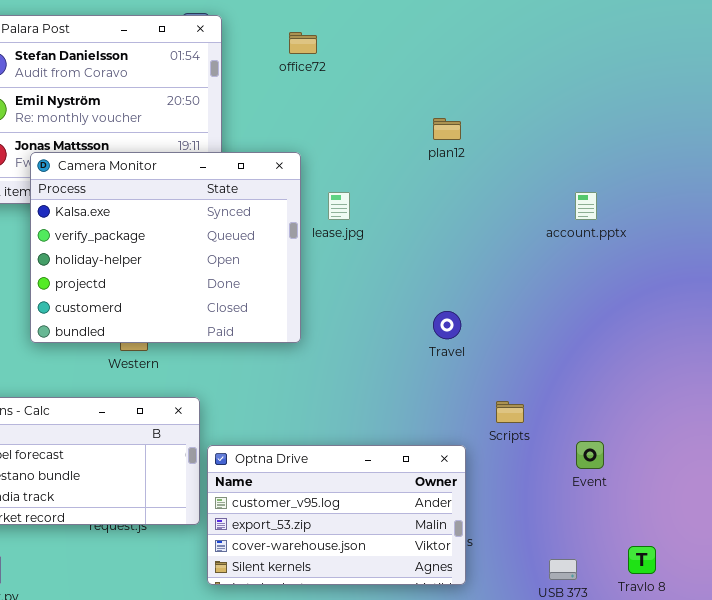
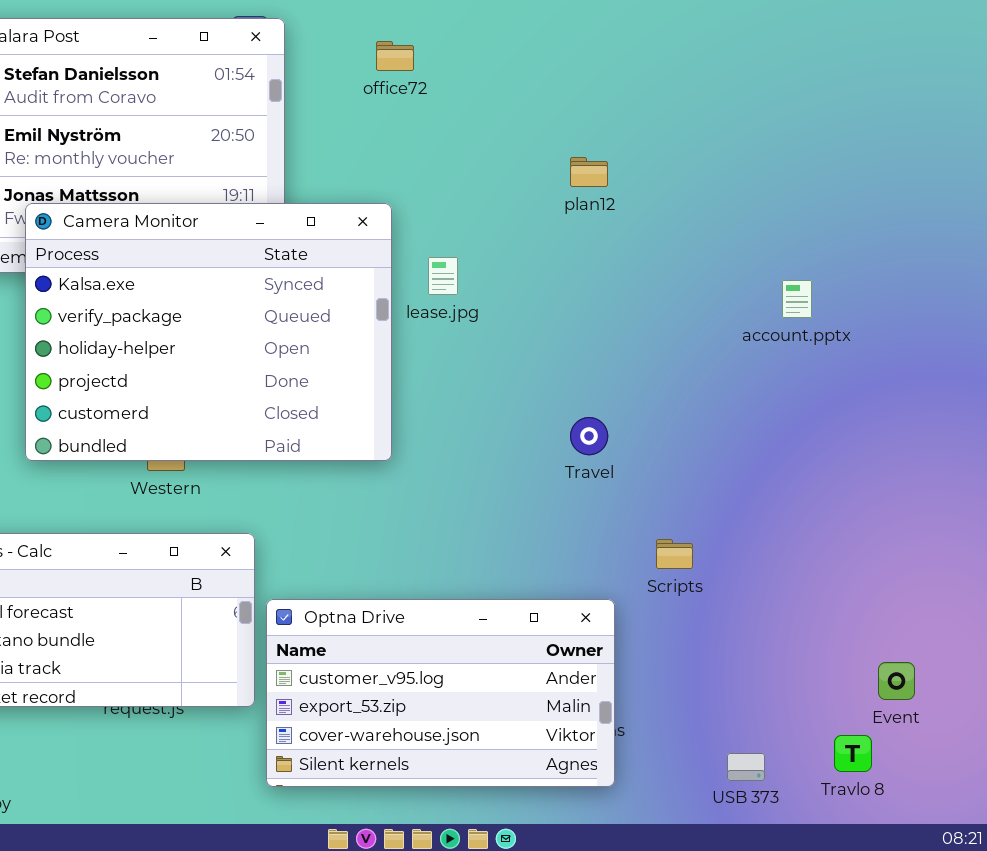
account.pptx: [575,192,597,220] -> [782,280,812,318], moved
Event: [576,441,604,469] -> [878,662,915,700], moved

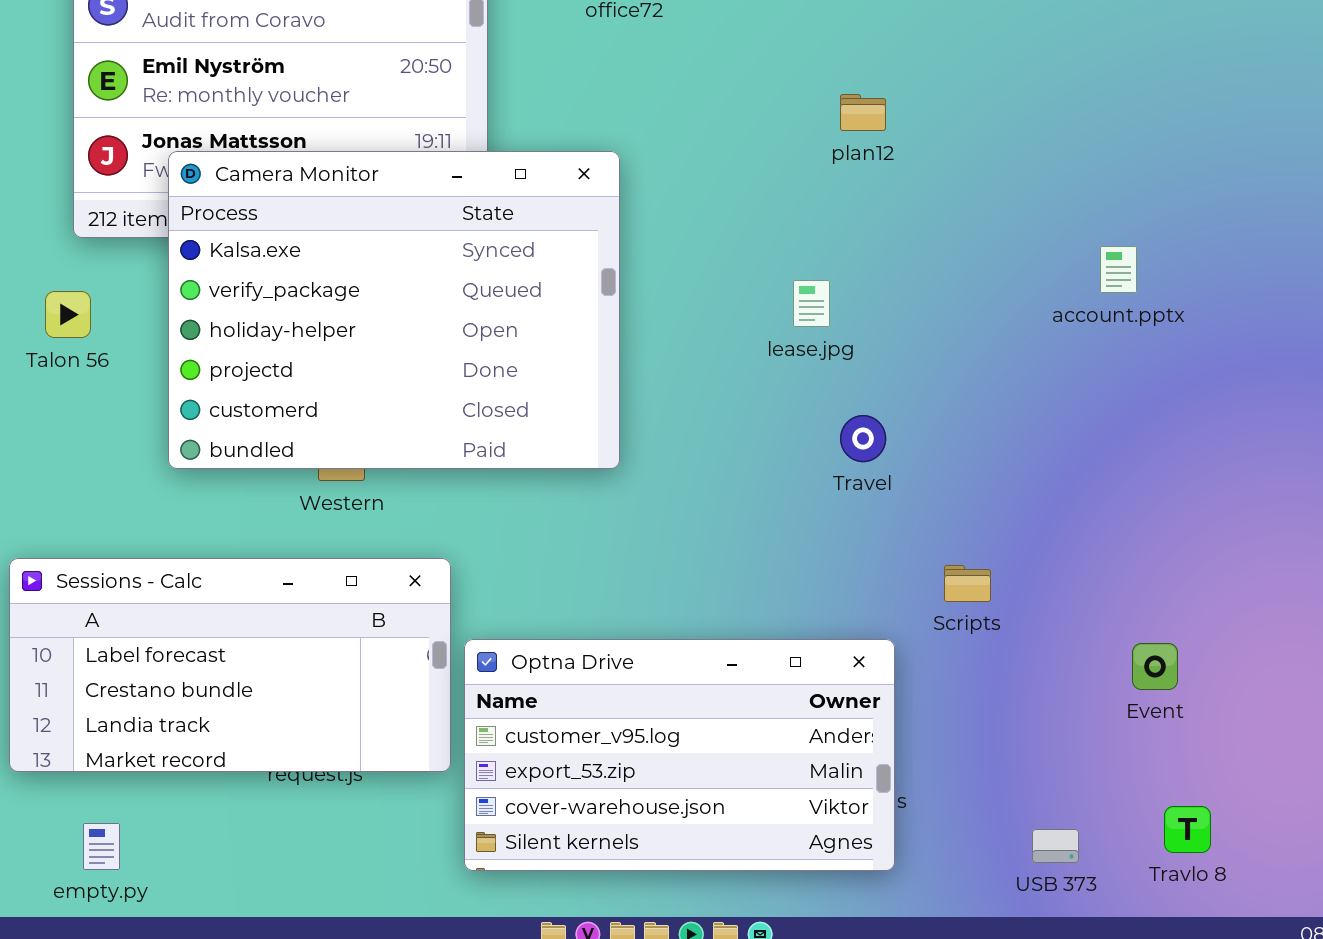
lease.jpg: [428,257,458,295] -> [793,280,830,327], moved
Event: [878,662,915,700] -> [1132,643,1178,690], moved

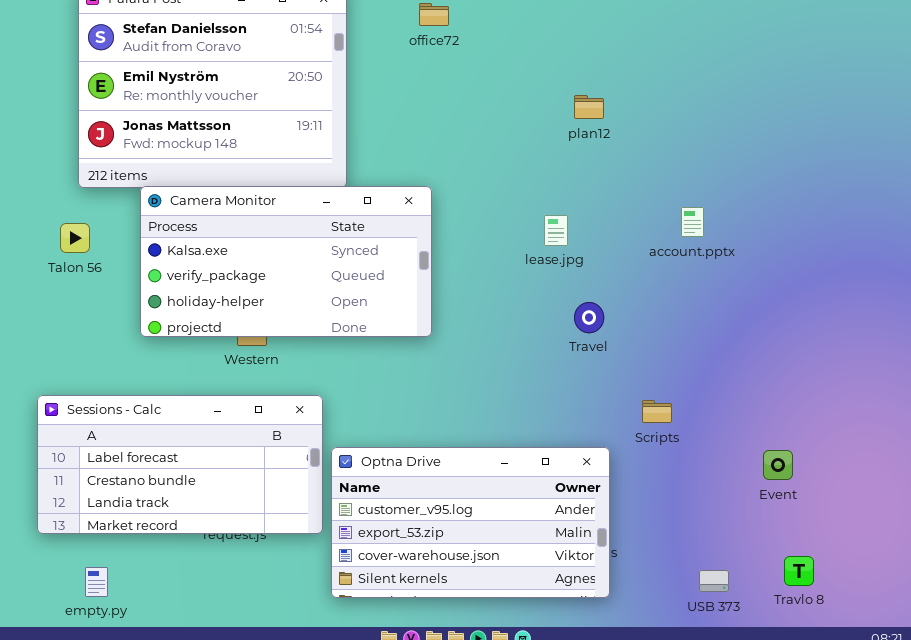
Camera Monitor: [168,151,620,469] -> [140,186,432,337], resized
account.pptx: [1100,246,1137,293] -> [681,207,704,237], moved

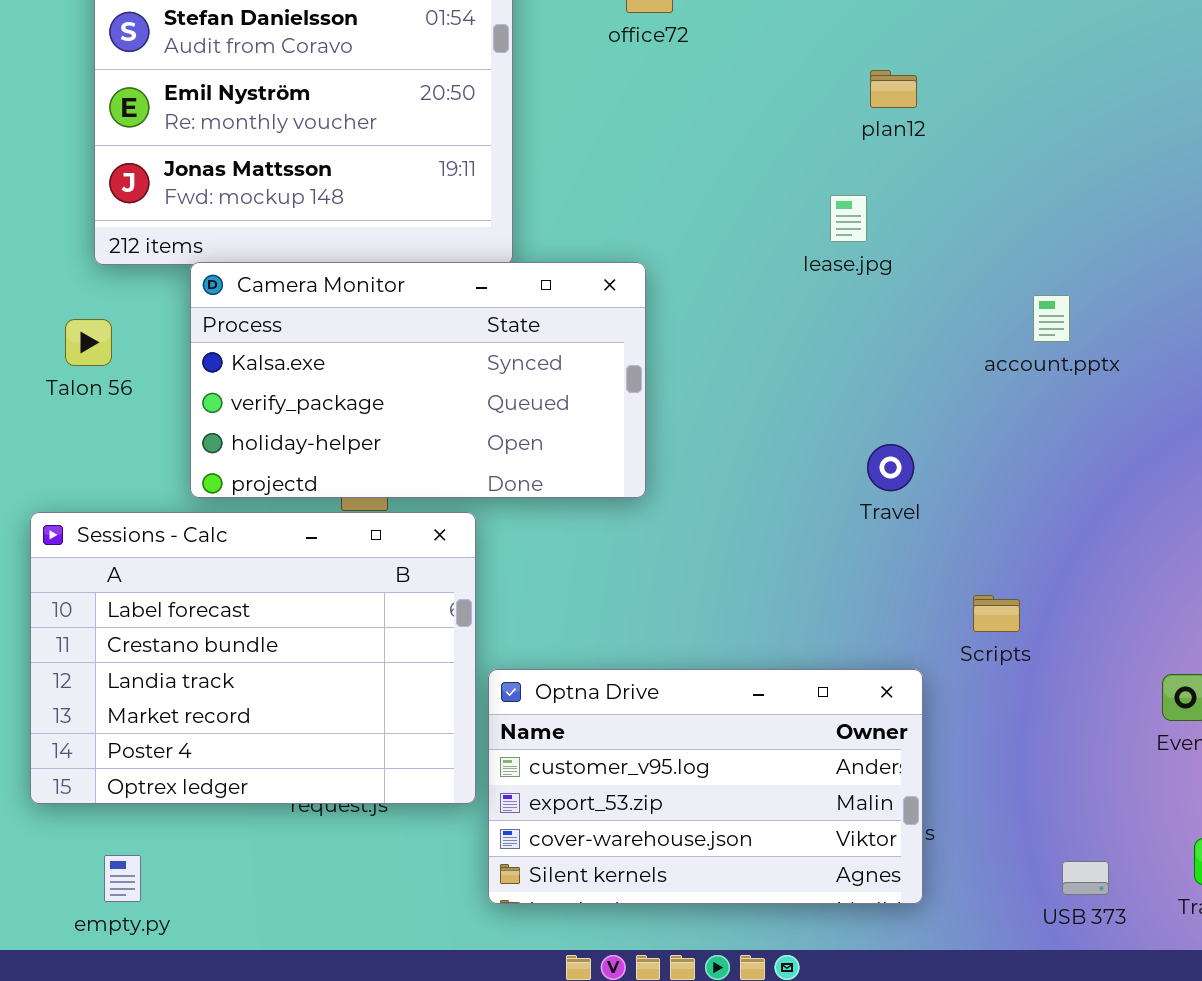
plan12: [574,95,604,119] -> [870,70,917,108], moved
lease.jpg: [544,215,568,246] -> [830,195,867,242], moved
Sessions - Calc: [37,395,323,534] -> [30,512,476,804], resized

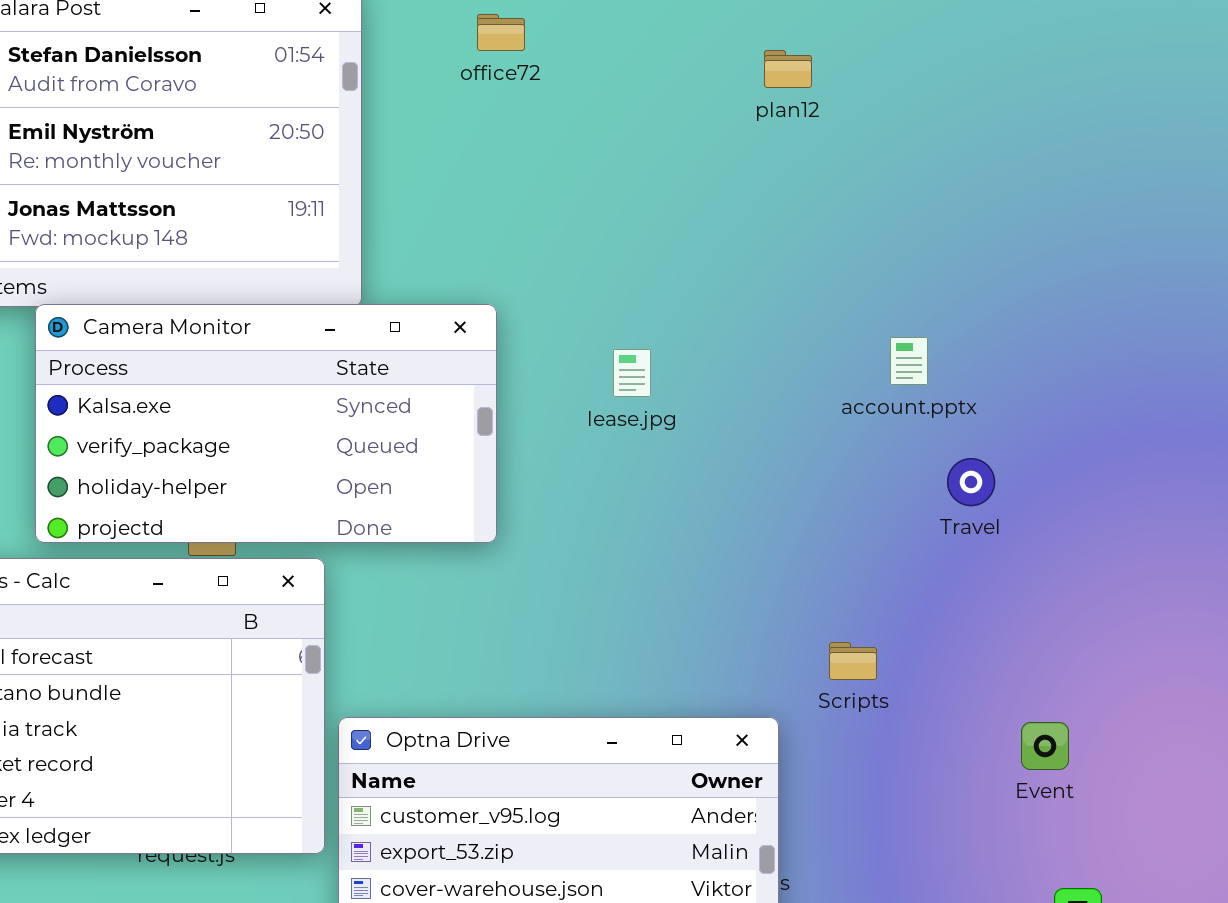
plan12: [870,70,917,108] -> [764,50,812,88], moved
lease.jpg: [830,195,867,242] -> [613,349,651,397], moved
Travel: [867,444,914,491] -> [947,458,995,506], moved

